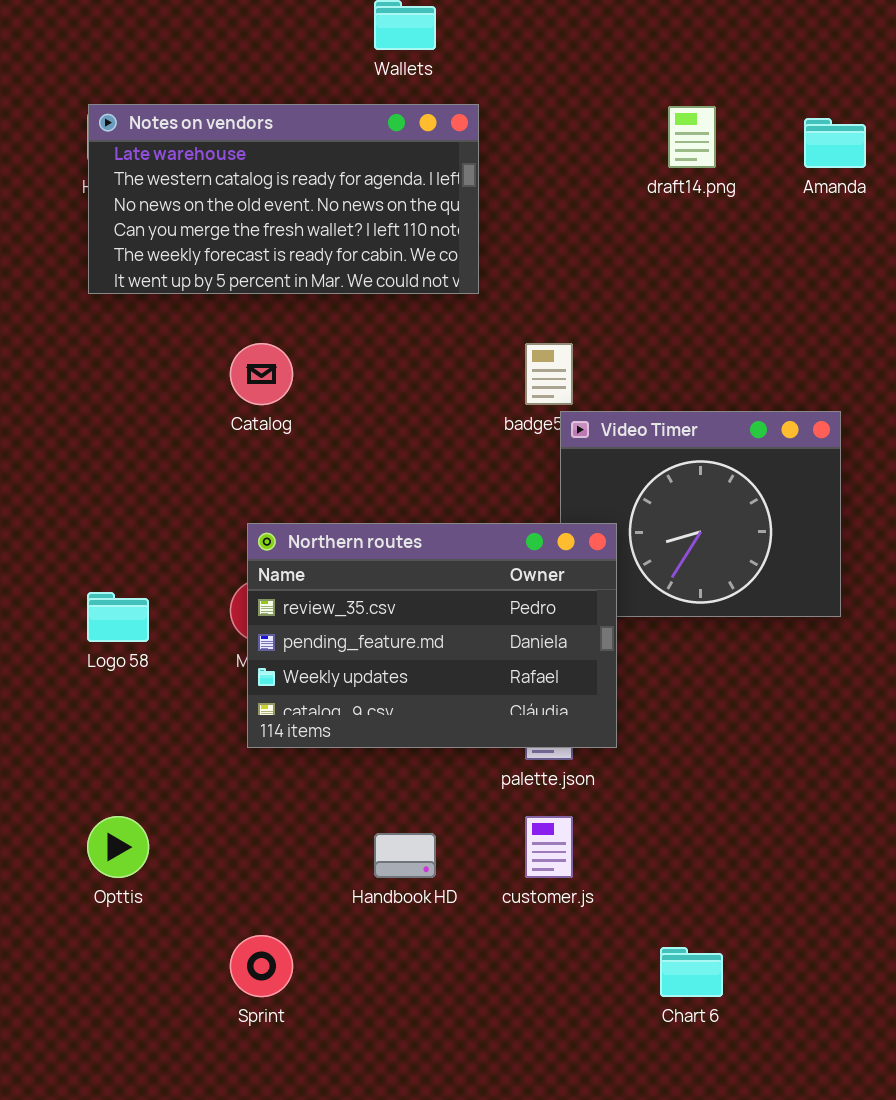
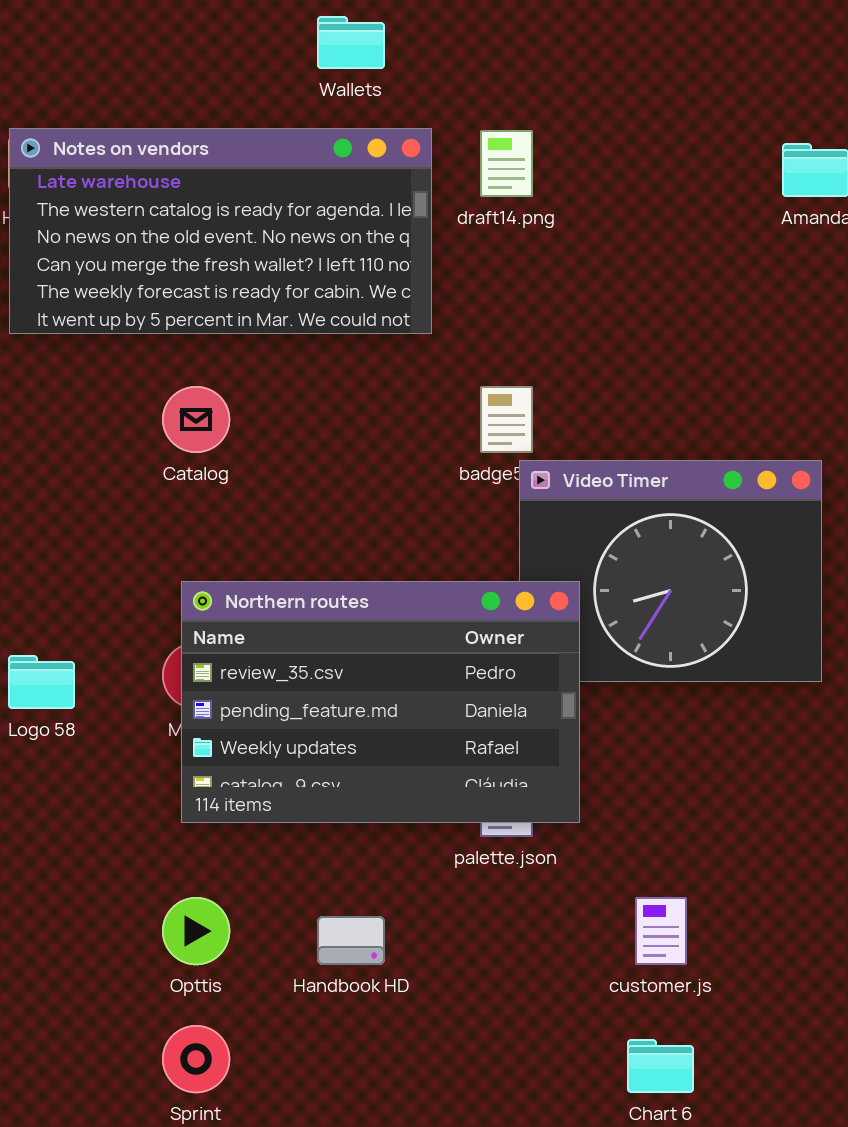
draft14.png: [668,106,716,168] -> [480,130,533,197], moved
Opttis: [87,816,149,878] -> [162,897,230,965], moved
customer.js: [525,816,573,878] -> [635,897,687,965], moved

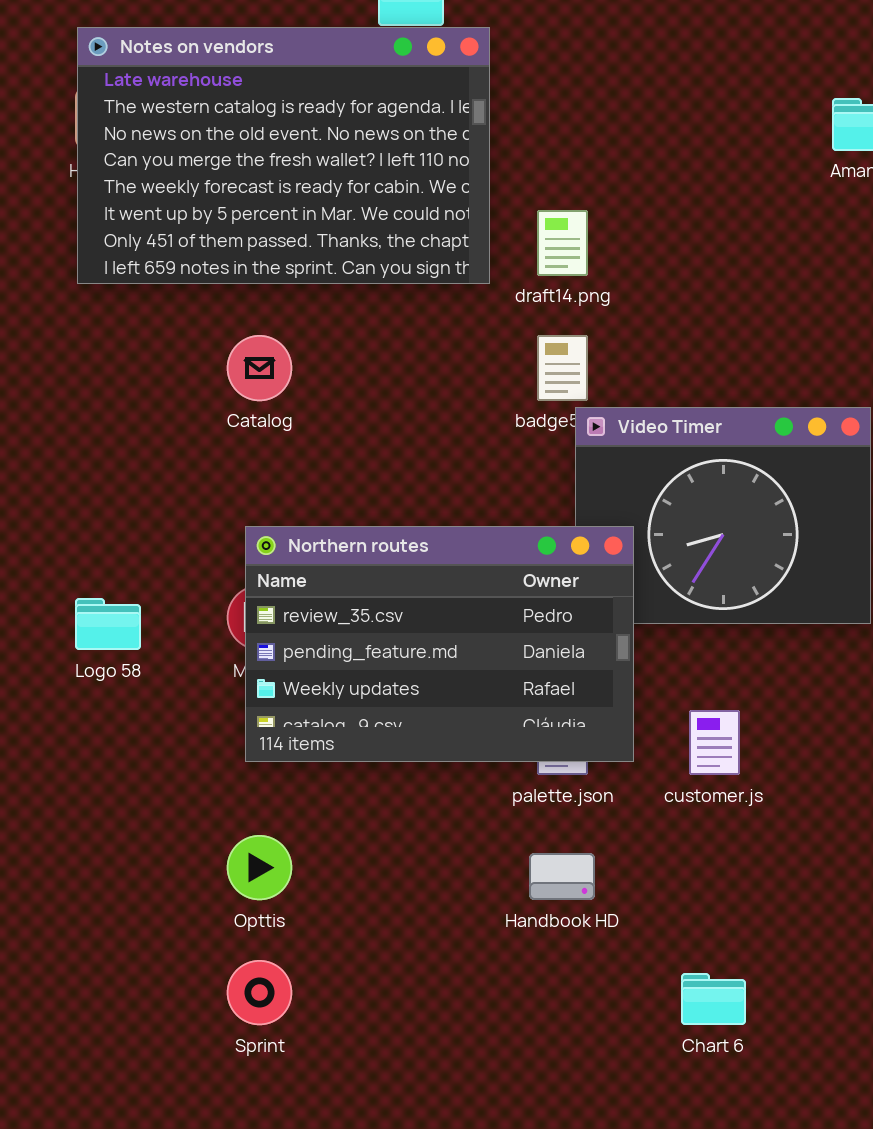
Notes on vendors: [9,128,432,334] -> [77,27,490,284], resized
draft14.png: [480,130,533,197] -> [537,210,588,276], moved
customer.js: [635,897,687,965] -> [689,710,740,775], moved
Handbook HD: [317,916,385,965] -> [529,853,595,900], moved

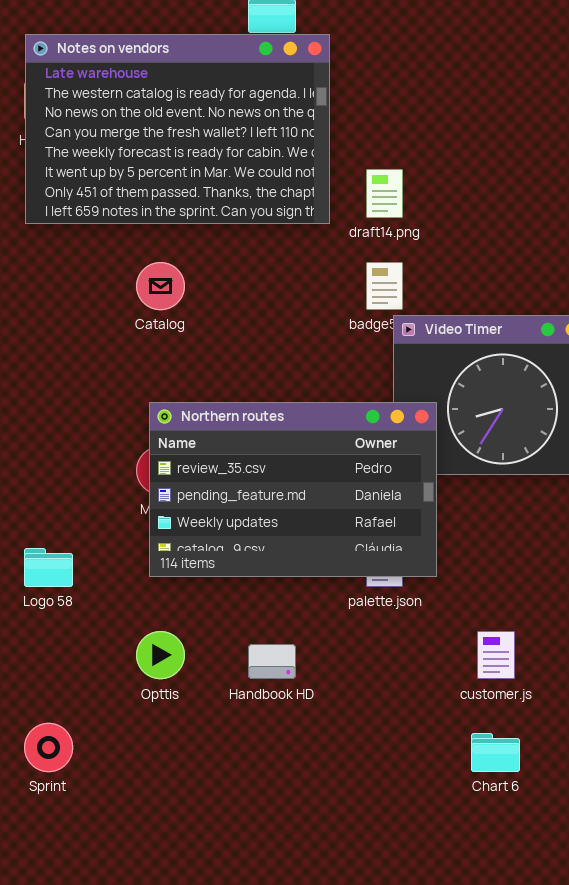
Logo 58: [75,598,141,650] -> [24,548,73,587], moved
customer.js: [689,710,740,775] -> [477,631,515,679], moved
Handbook HD: [529,853,595,900] -> [248,644,296,679], moved
Sprint: [227,960,292,1025] -> [24,723,73,772], moved

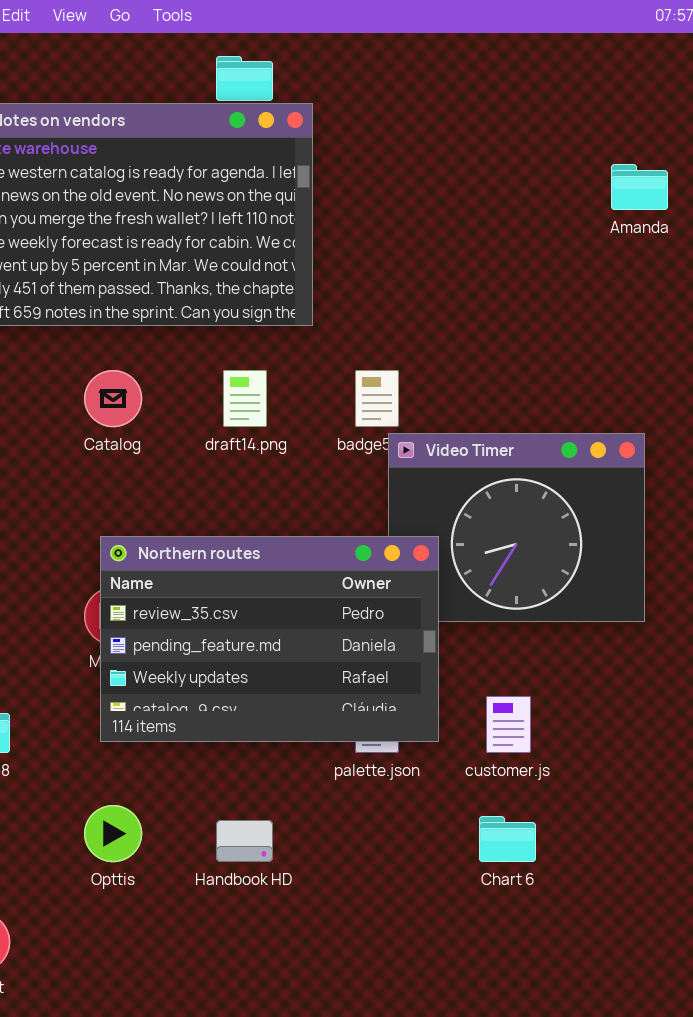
draft14.png: [366,169,403,218] -> [223,370,267,427], moved
customer.js: [477,631,515,679] -> [486,696,531,753], moved
Chart 6: [471,733,520,772] -> [479,816,536,862], moved

